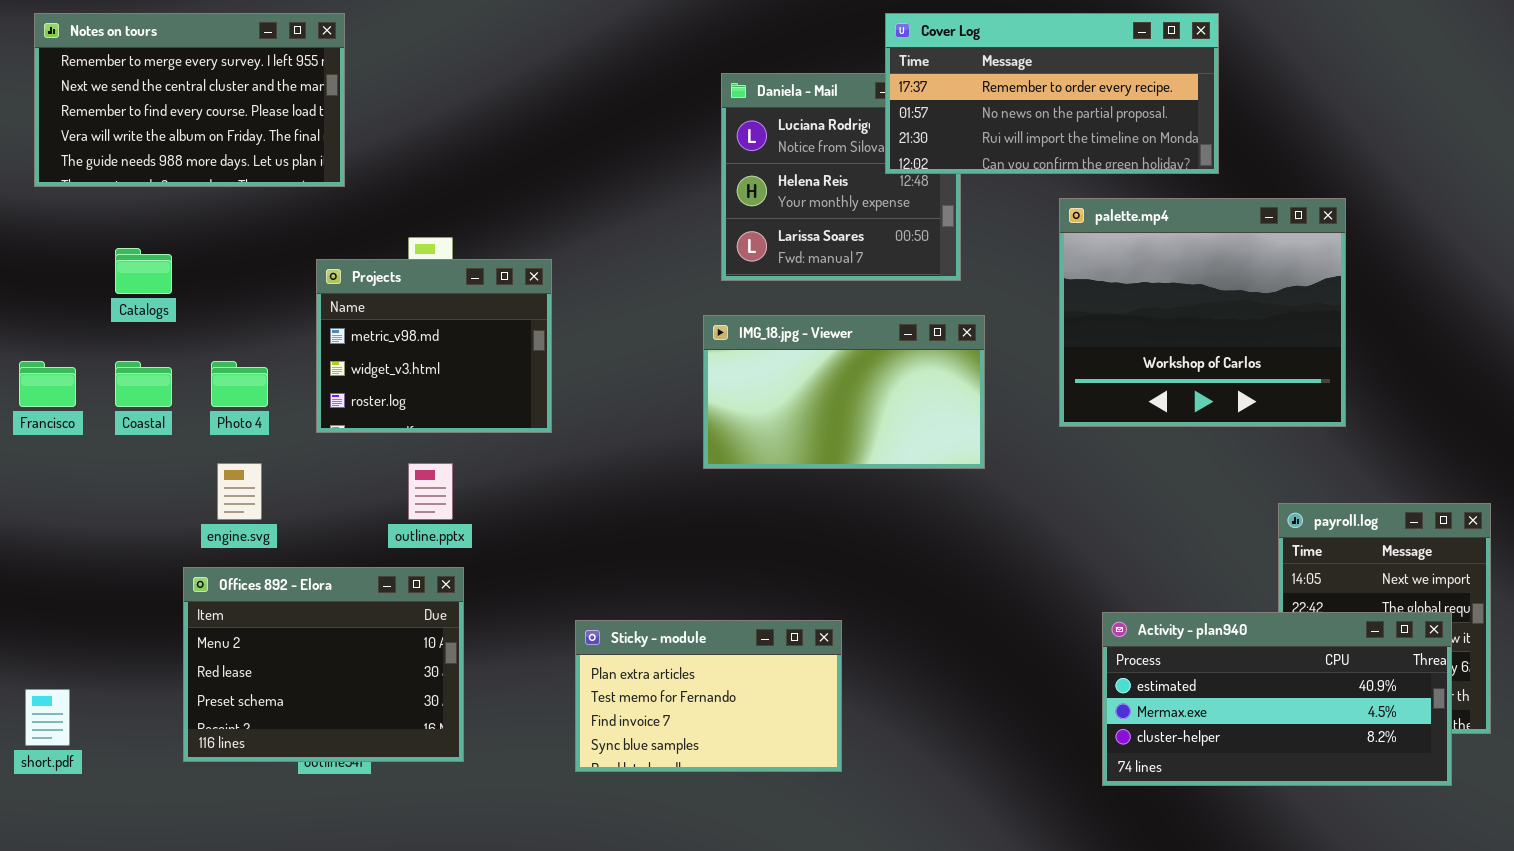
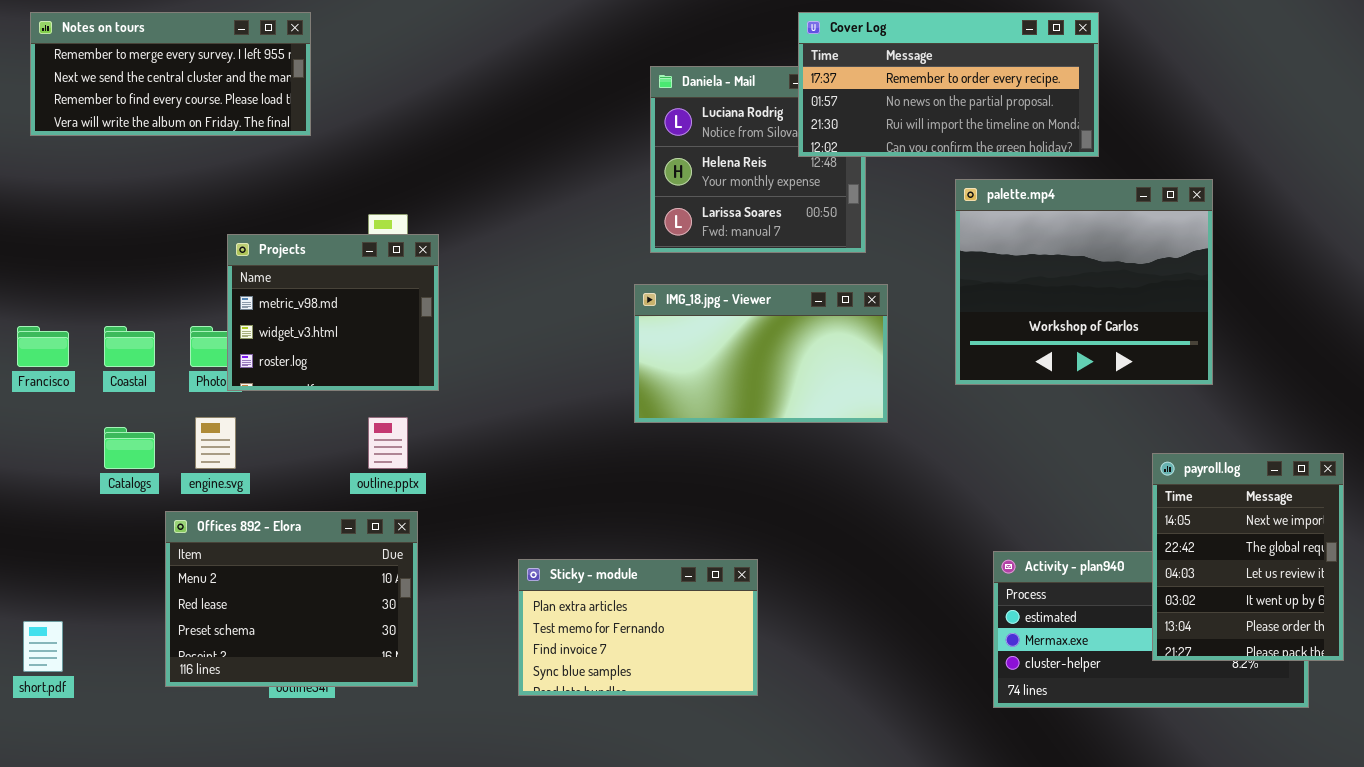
Notes on tours: [34,13,345,187] -> [30,12,311,136], resized
Catalogs: [115,248,172,294] -> [104,427,155,469], moved
Projects: [316,259,552,433] -> [227,234,439,391], moved
payroll.log: [1278,503,1491,734] -> [1152,453,1344,661], raised

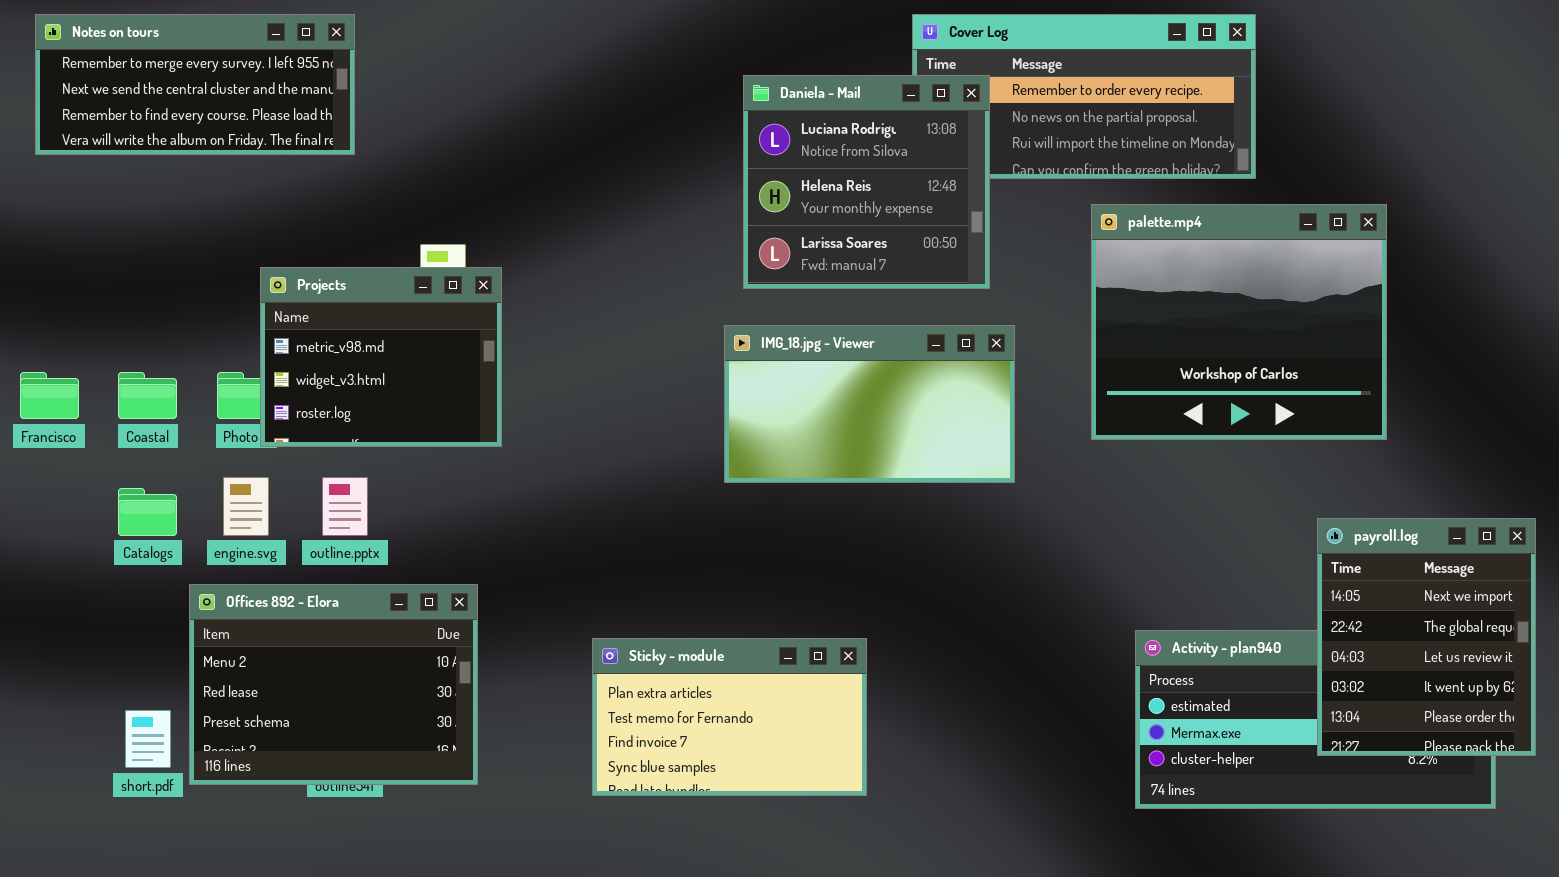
Daniela - Mail: [650,66,866,253] -> [743,75,990,289], raised
outline.pptx: [368,417,408,469] -> [322,477,368,536], moved
short.pdf: [23,621,63,672] -> [125,710,171,768], moved

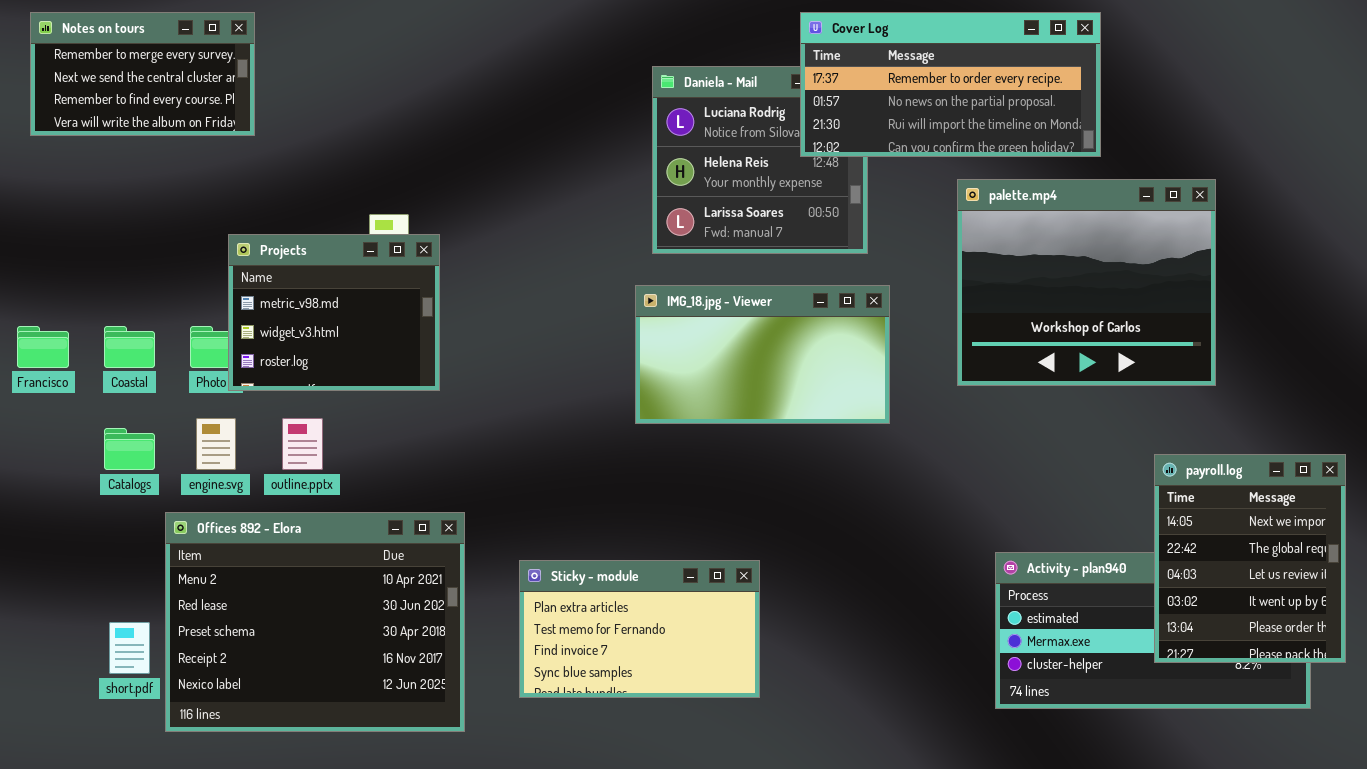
Notes on tours: [35,14,355,155] -> [30,12,255,136], resized
Cover Log: [912,14,1256,179] -> [800,12,1101,157], raised
Offices 892 - Elora: [189,584,478,785] -> [165,512,465,732], resized

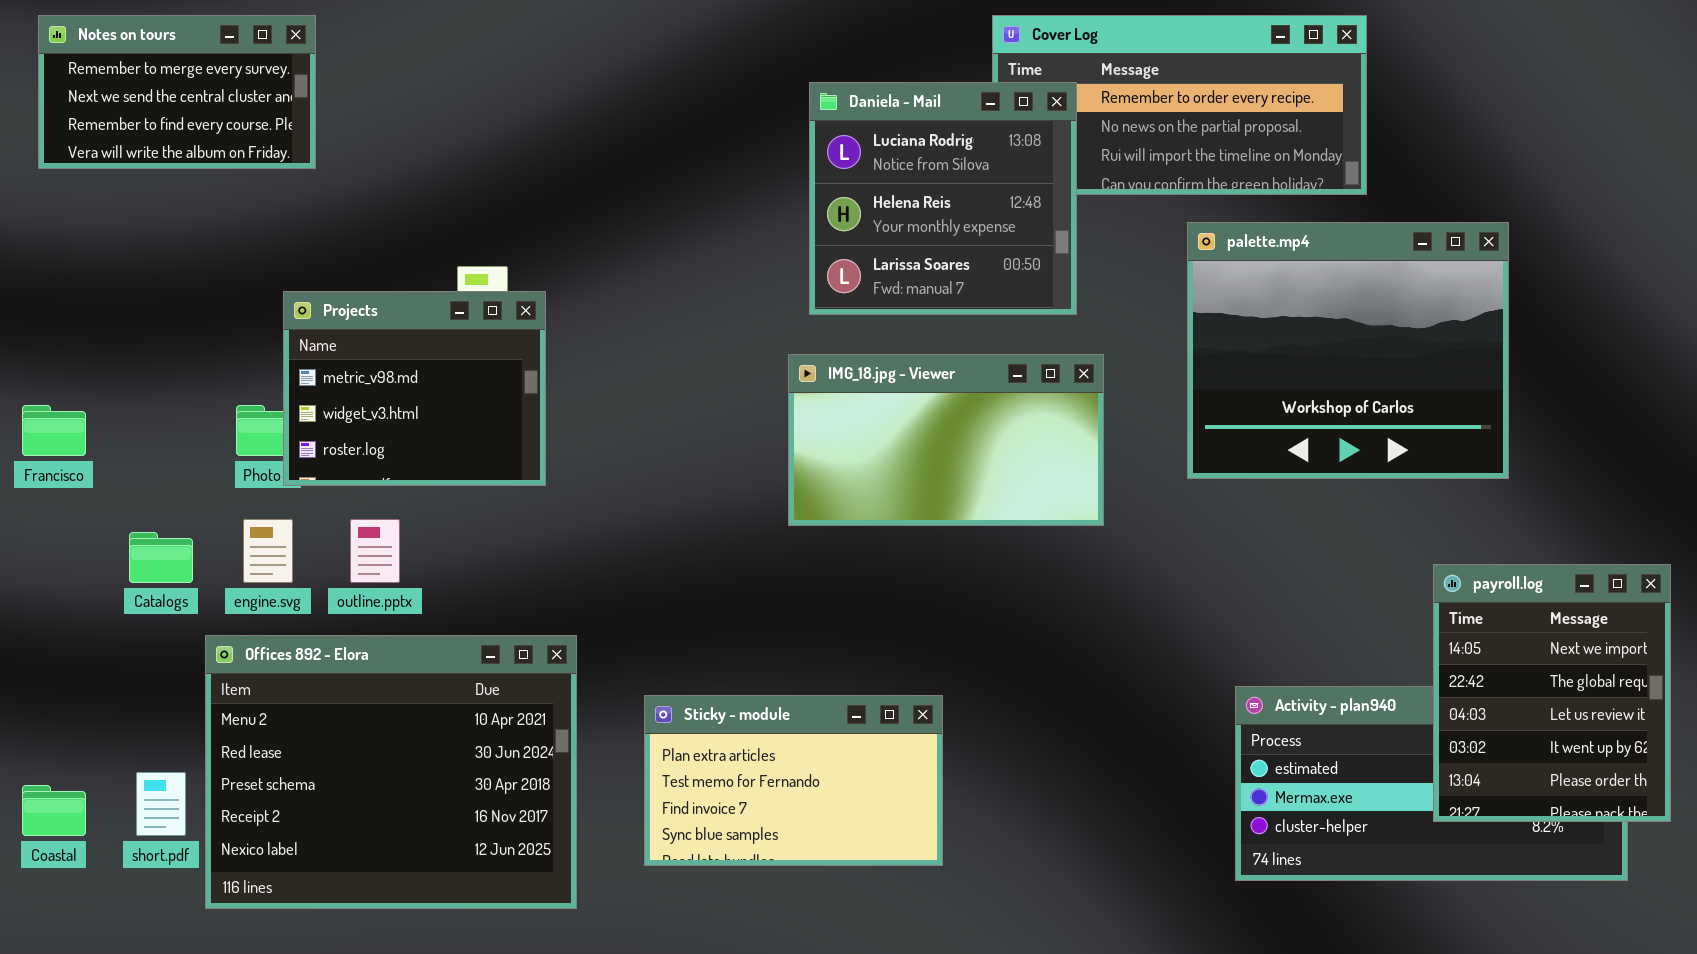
Daniela - Mail: [652,66,868,254] -> [809,82,1077,315], raised
Coastal: [104,326,155,368] -> [22,785,86,836], moved

